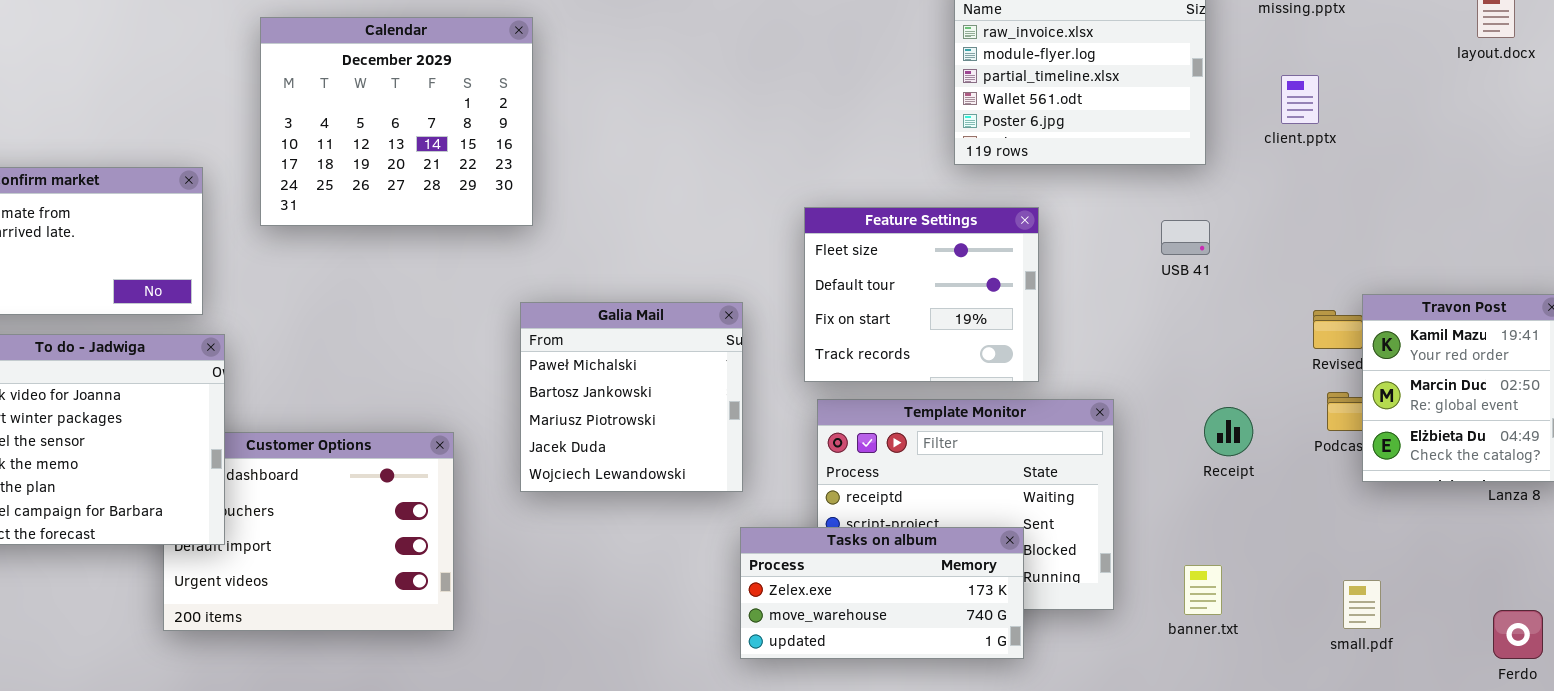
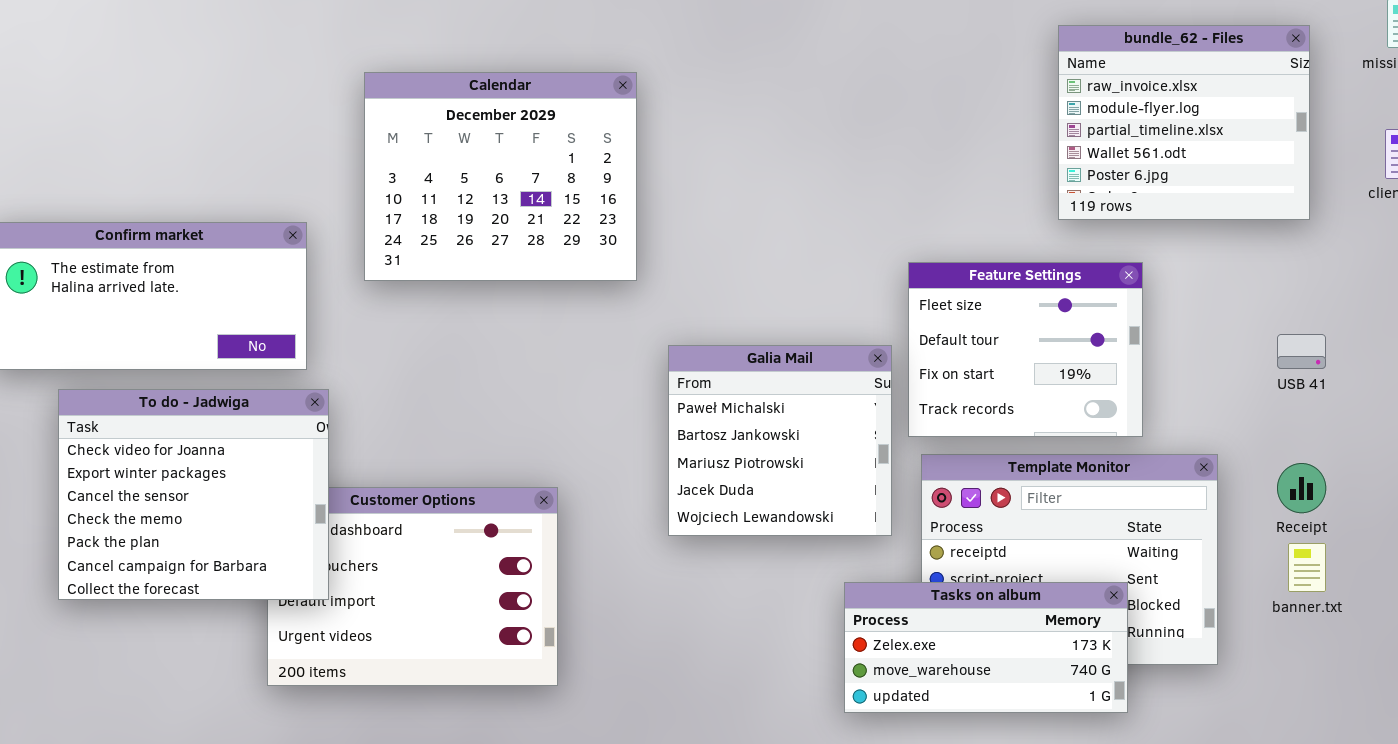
USB 41: [1161,220,1210,255] -> [1277,334,1326,369], moved
Galia Mail: [520,302,743,492] -> [668,345,892,536], moved
Receipt: [1204,407,1253,456] -> [1277,463,1326,513], moved
banner.txt: [1184,565,1222,615] -> [1288,543,1326,592], moved

